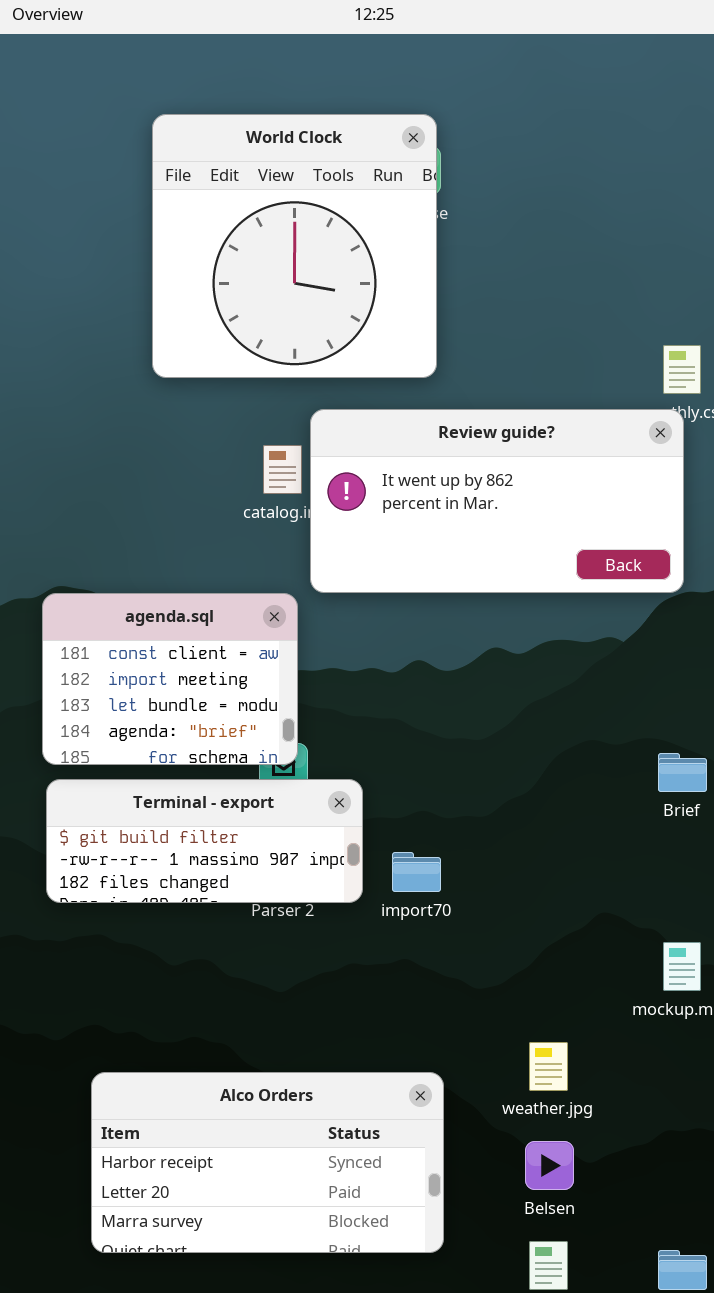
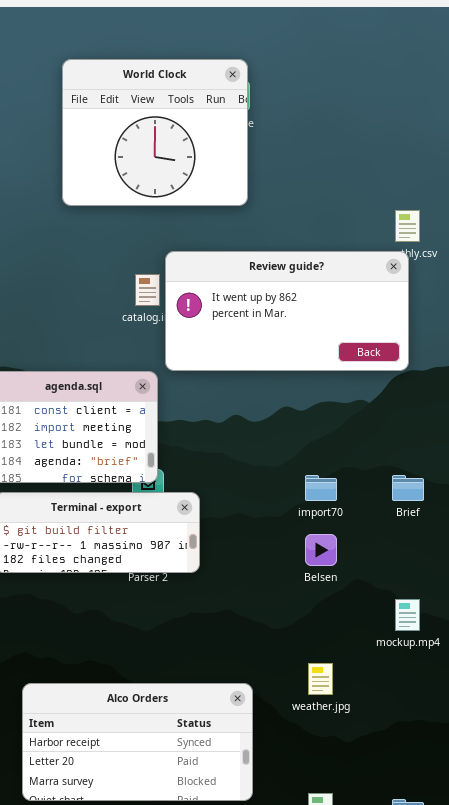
World Clock: [152,114,437,378] -> [62,59,248,206], resized
import70: [392,852,441,892] -> [305,475,337,501], moved
Belsen: [525,1141,574,1190] -> [305,534,337,566], moved

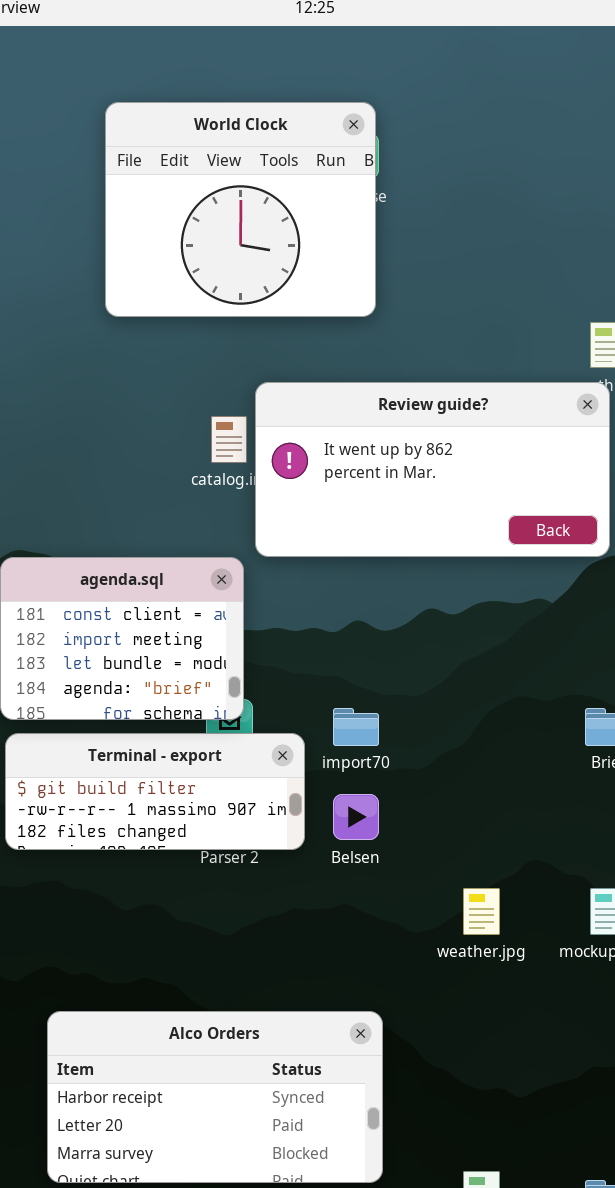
import70: [305,475,337,501] -> [333,708,379,746], moved
Belsen: [305,534,337,566] -> [333,794,379,840], moved
weather.jpg: [308,663,333,695] -> [463,888,500,935], moved

